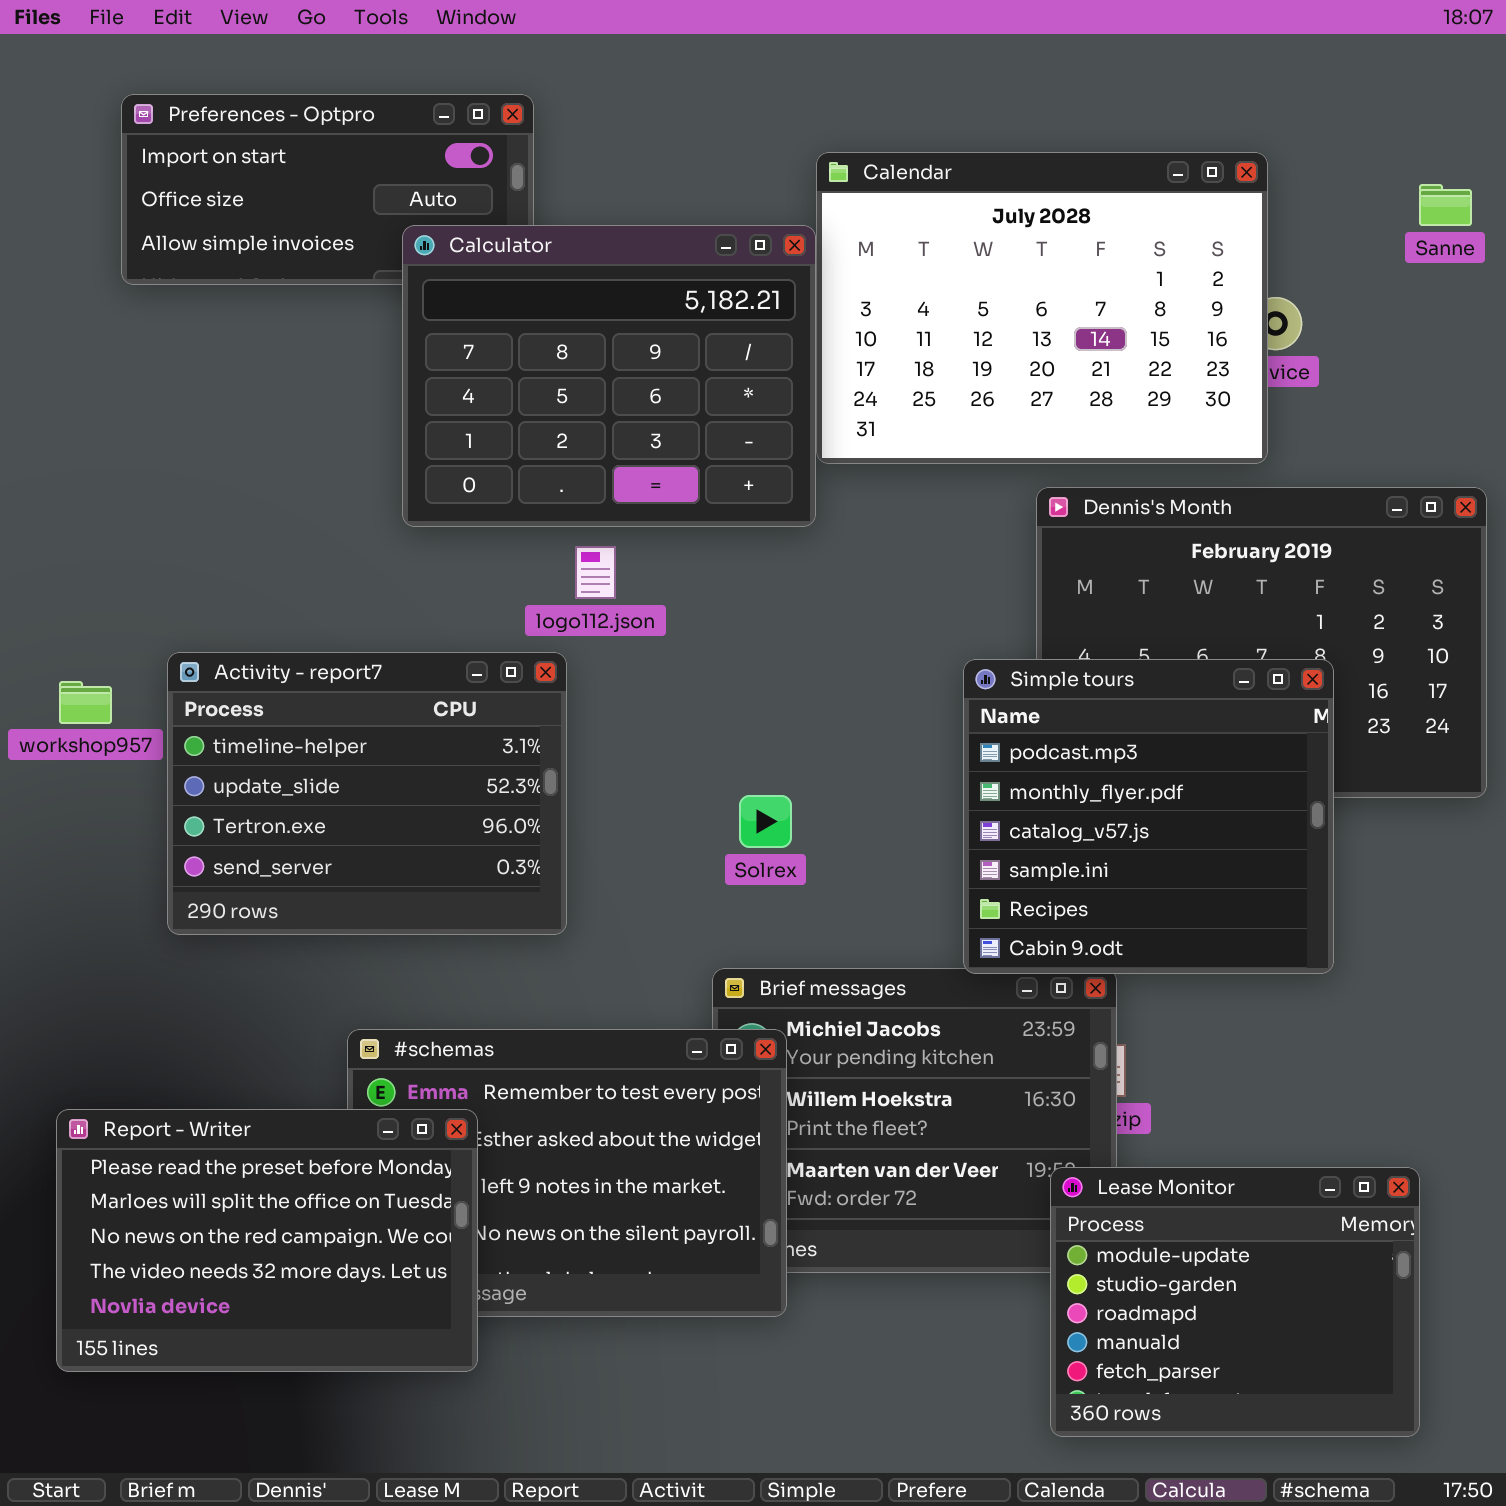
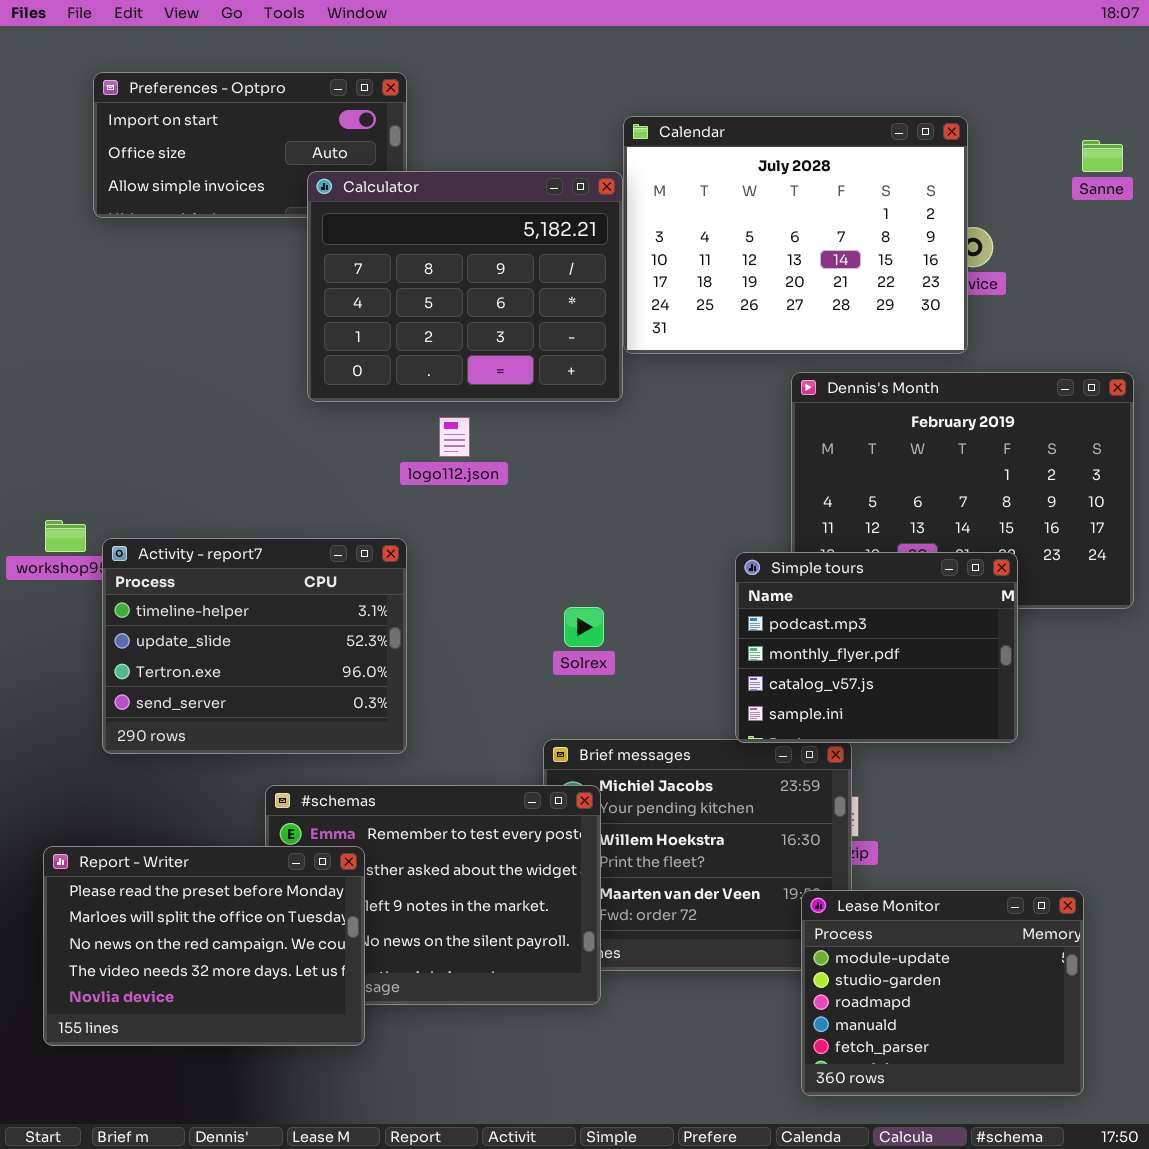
Activity - report7: [167,652,567,935] -> [102,538,407,754], moved
Simple tours: [963,659,1334,974] -> [735,552,1018,743], resized

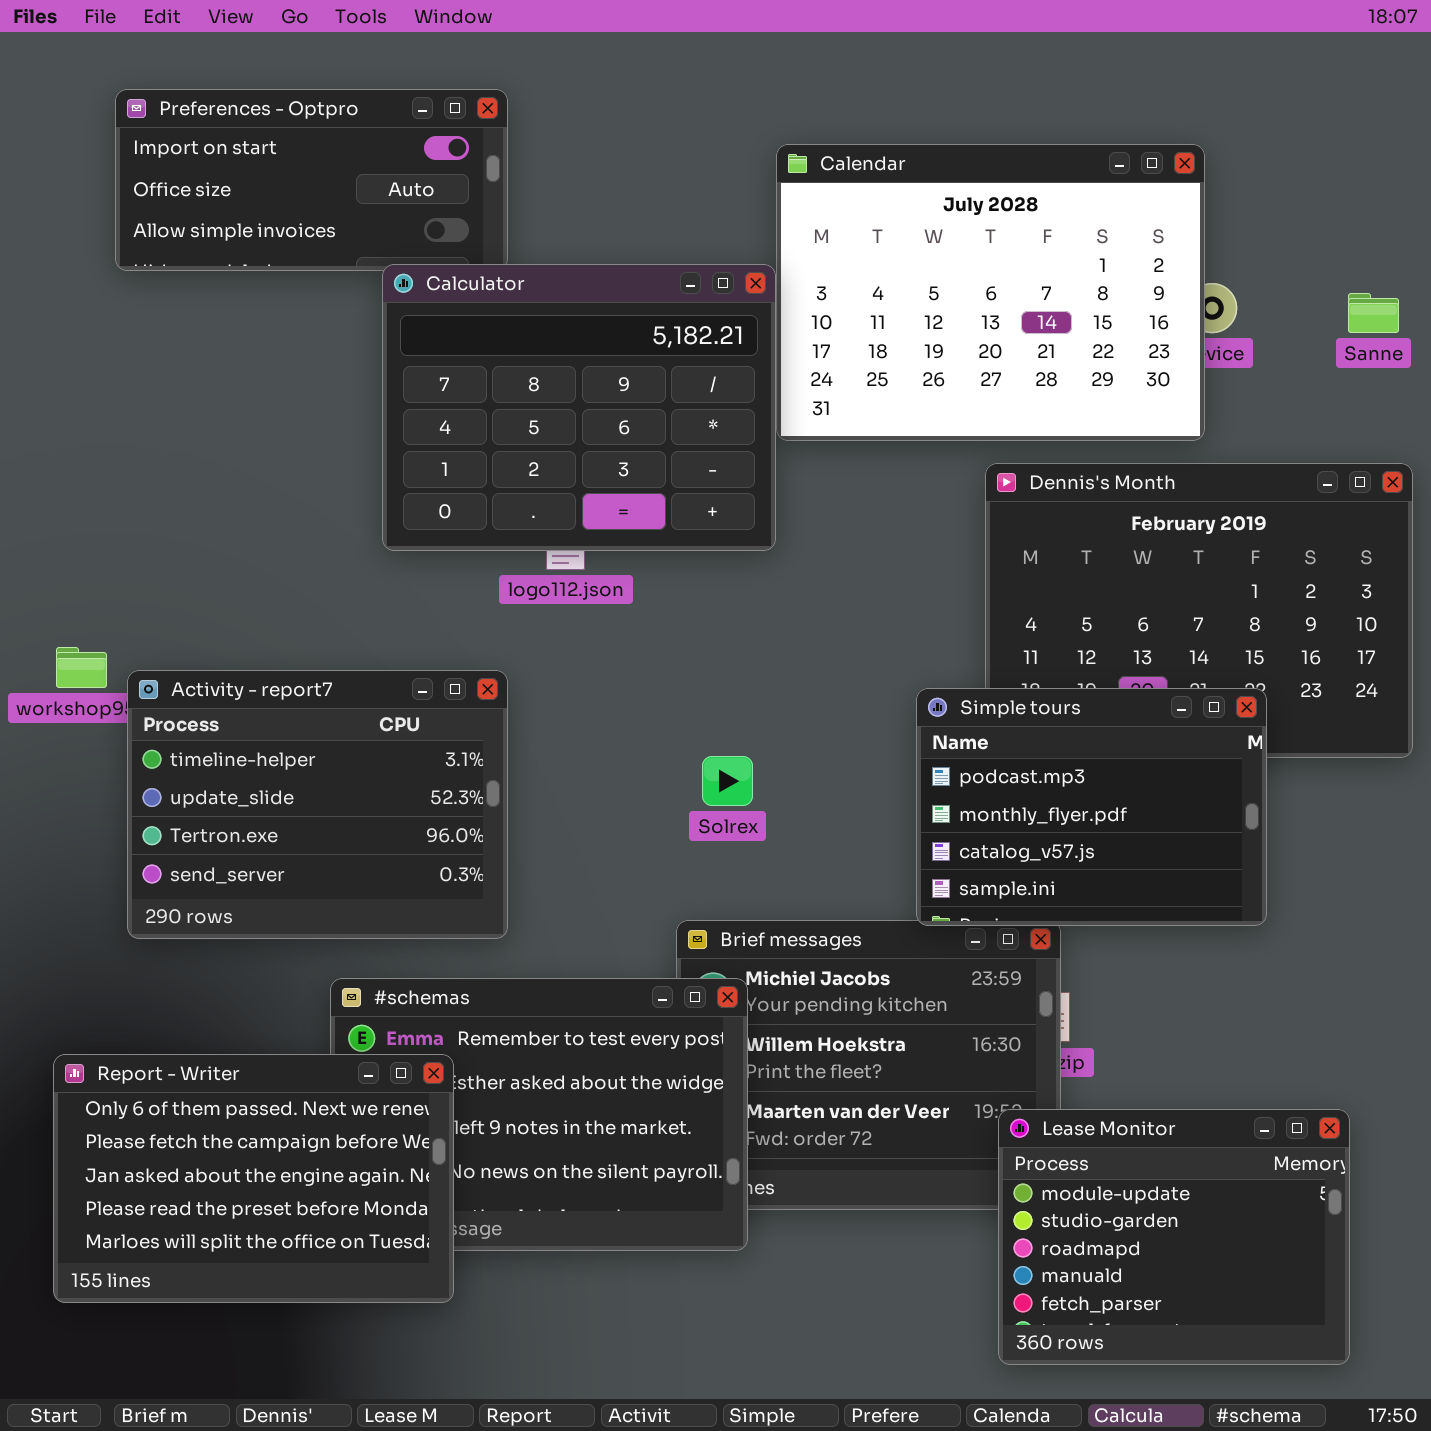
Sanne: [1082,140,1123,172] -> [1348,293,1399,333], moved
Calculator: [307,171,623,402] -> [382,264,776,551], moved
Report - Writer: [43,846,365,1046] -> [53,1054,454,1303], scrolled up 3 rows

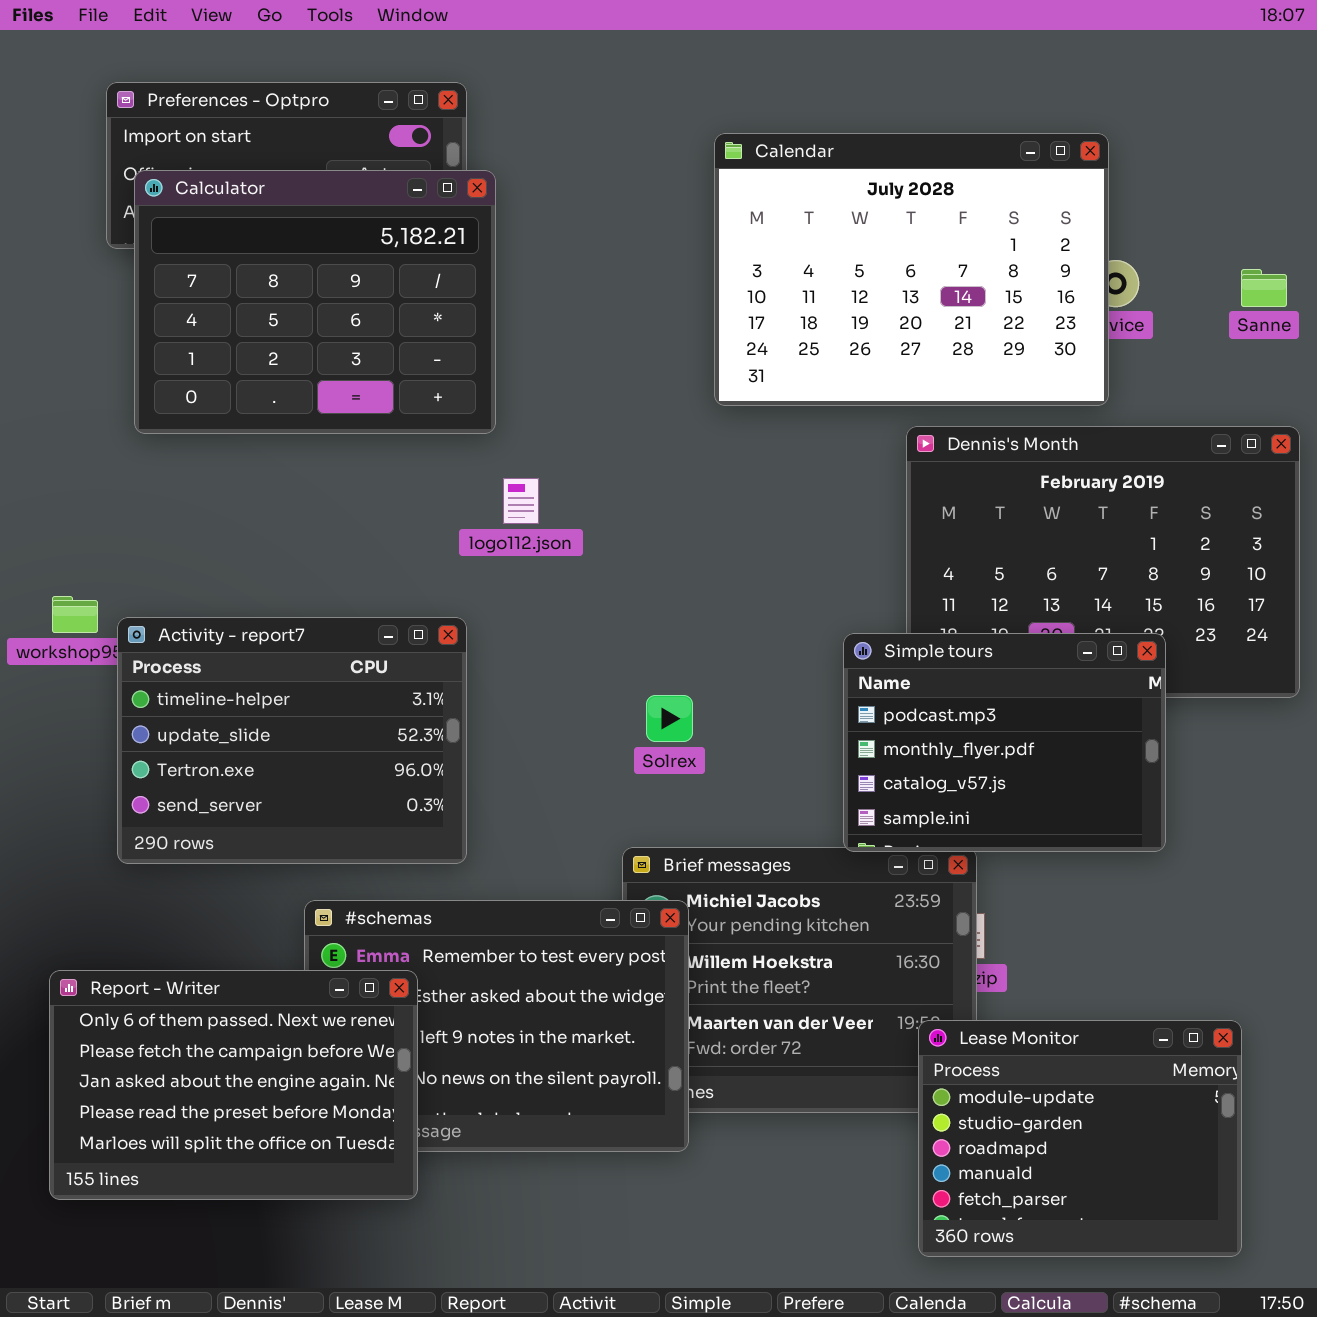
Calculator: [382,264,776,551] -> [134,170,496,434], moved

